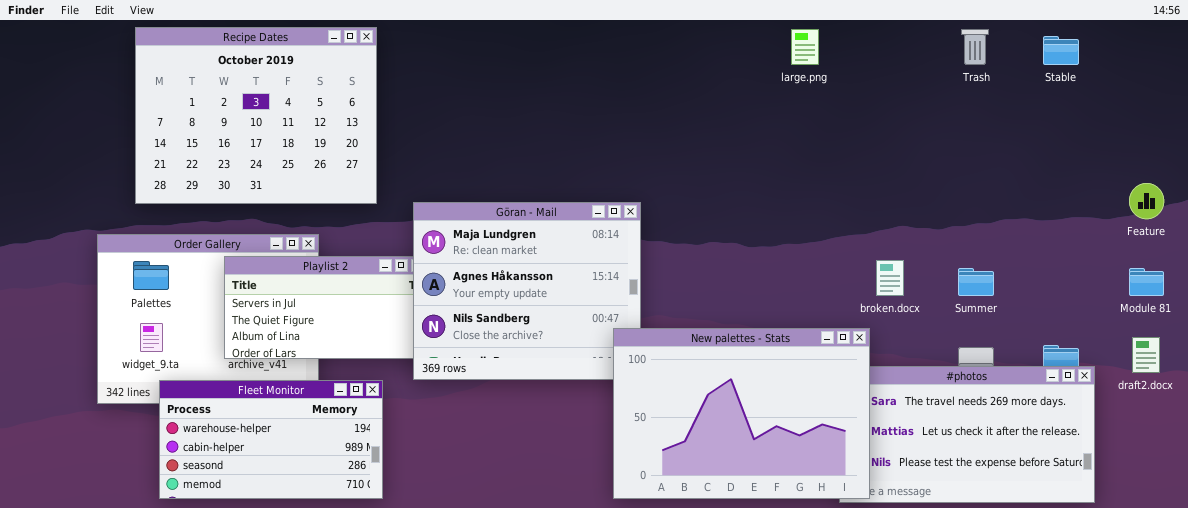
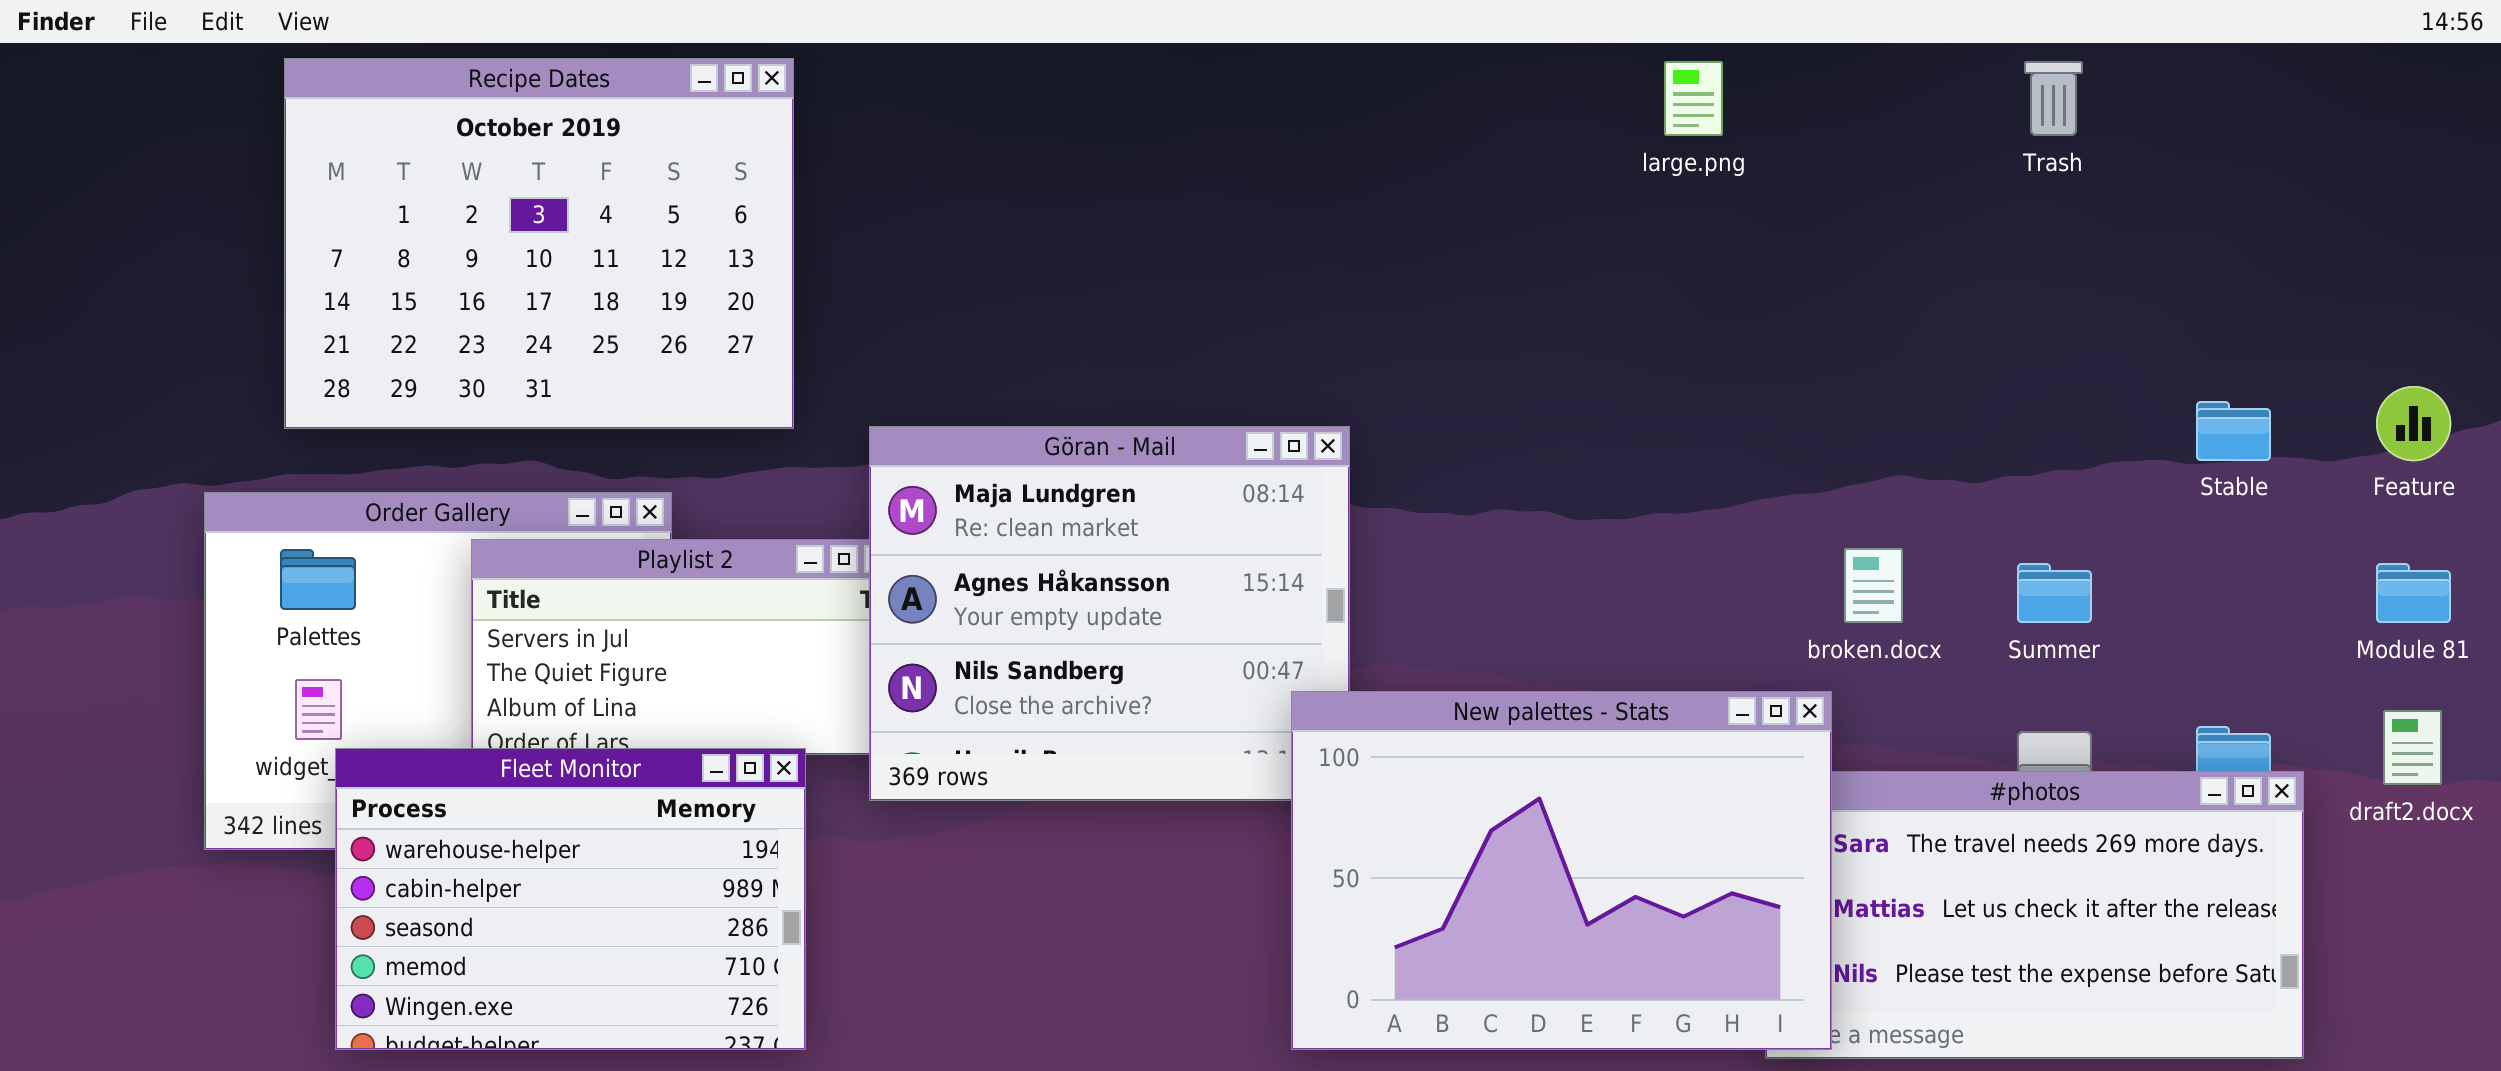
Stable: [1043,36,1079,65] -> [2196,401,2271,461], moved
Fleet Monitor: [159,380,383,499] -> [335,748,806,1050], resized

